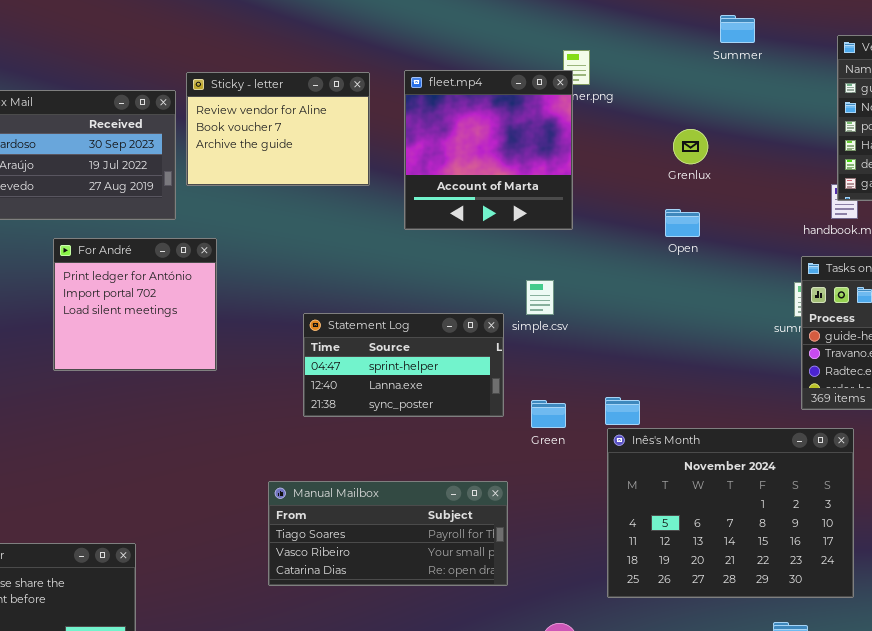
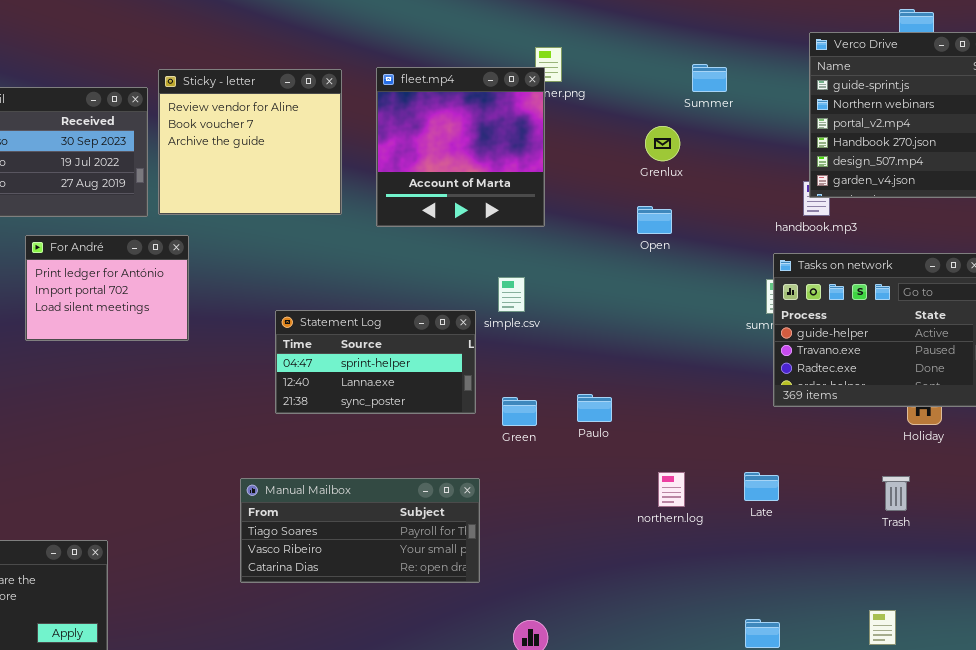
Summer: [720,15,755,43] -> [692,64,727,92], moved
Sticky - letter: [186,72,370,186] -> [158,69,342,215], resized
For André: [53,238,217,371] -> [25,235,189,341], resized
Inês's Month: [607,428,854,598] -> none, closed

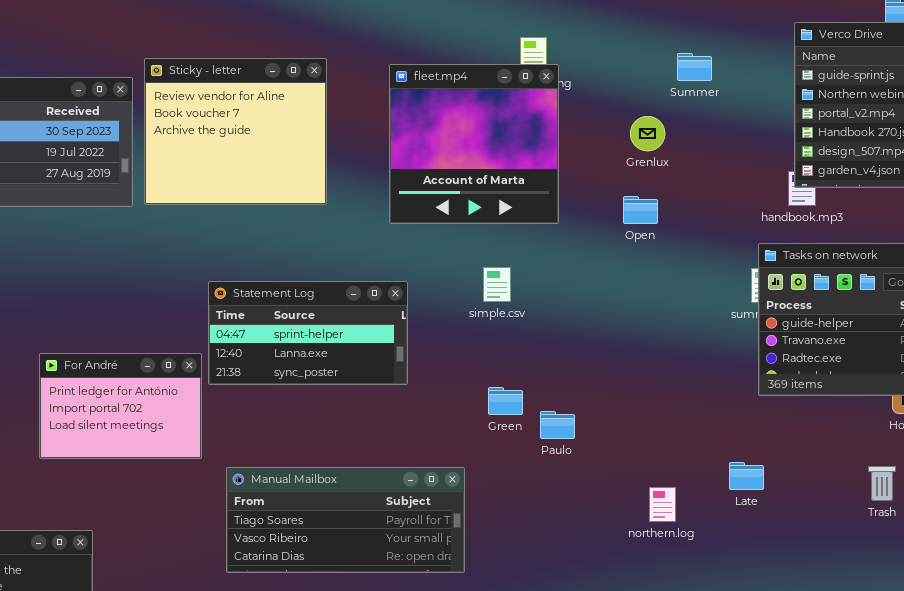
fleet.mp4: [376,67,545,227] -> [389,64,559,224], moved
For André: [25,235,189,341] -> [39,353,202,459], moved
Statement Log: [275,310,476,414] -> [208,281,408,385], moved
Paulo: [577,394,612,422] -> [540,411,575,439], moved
northern.log: [658,472,685,507] -> [649,487,676,522], moved

